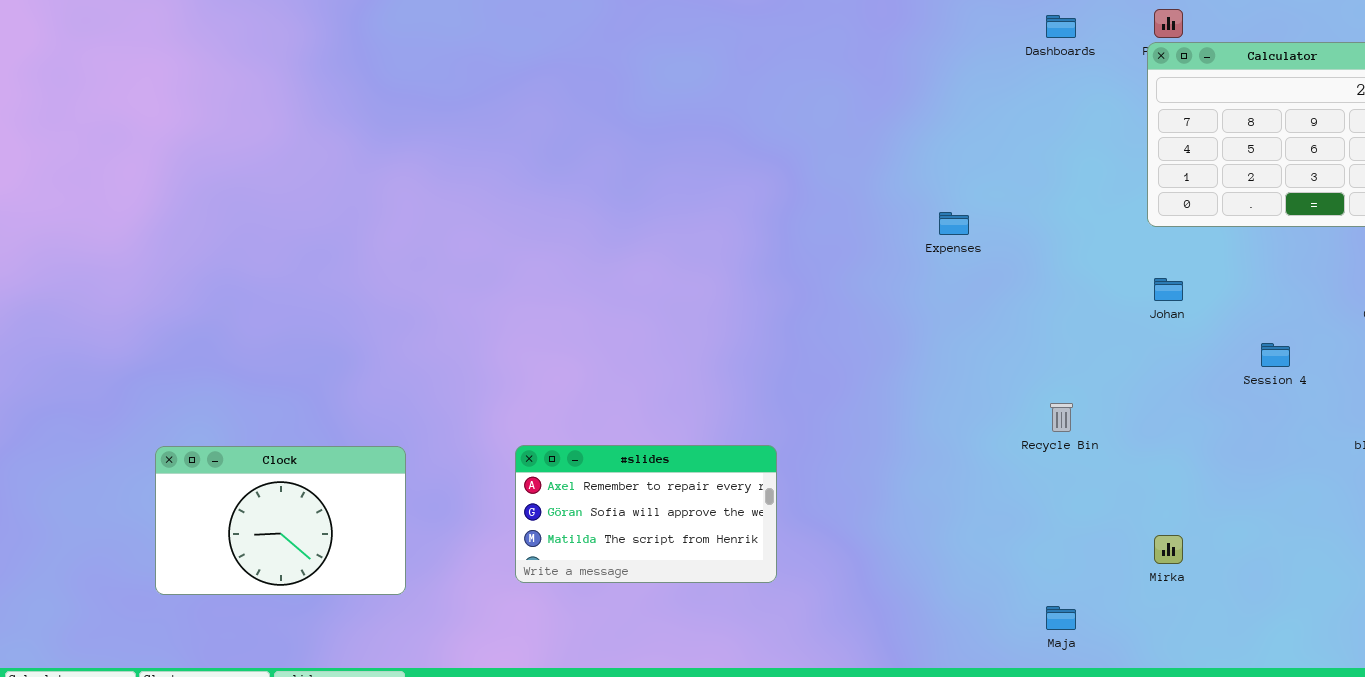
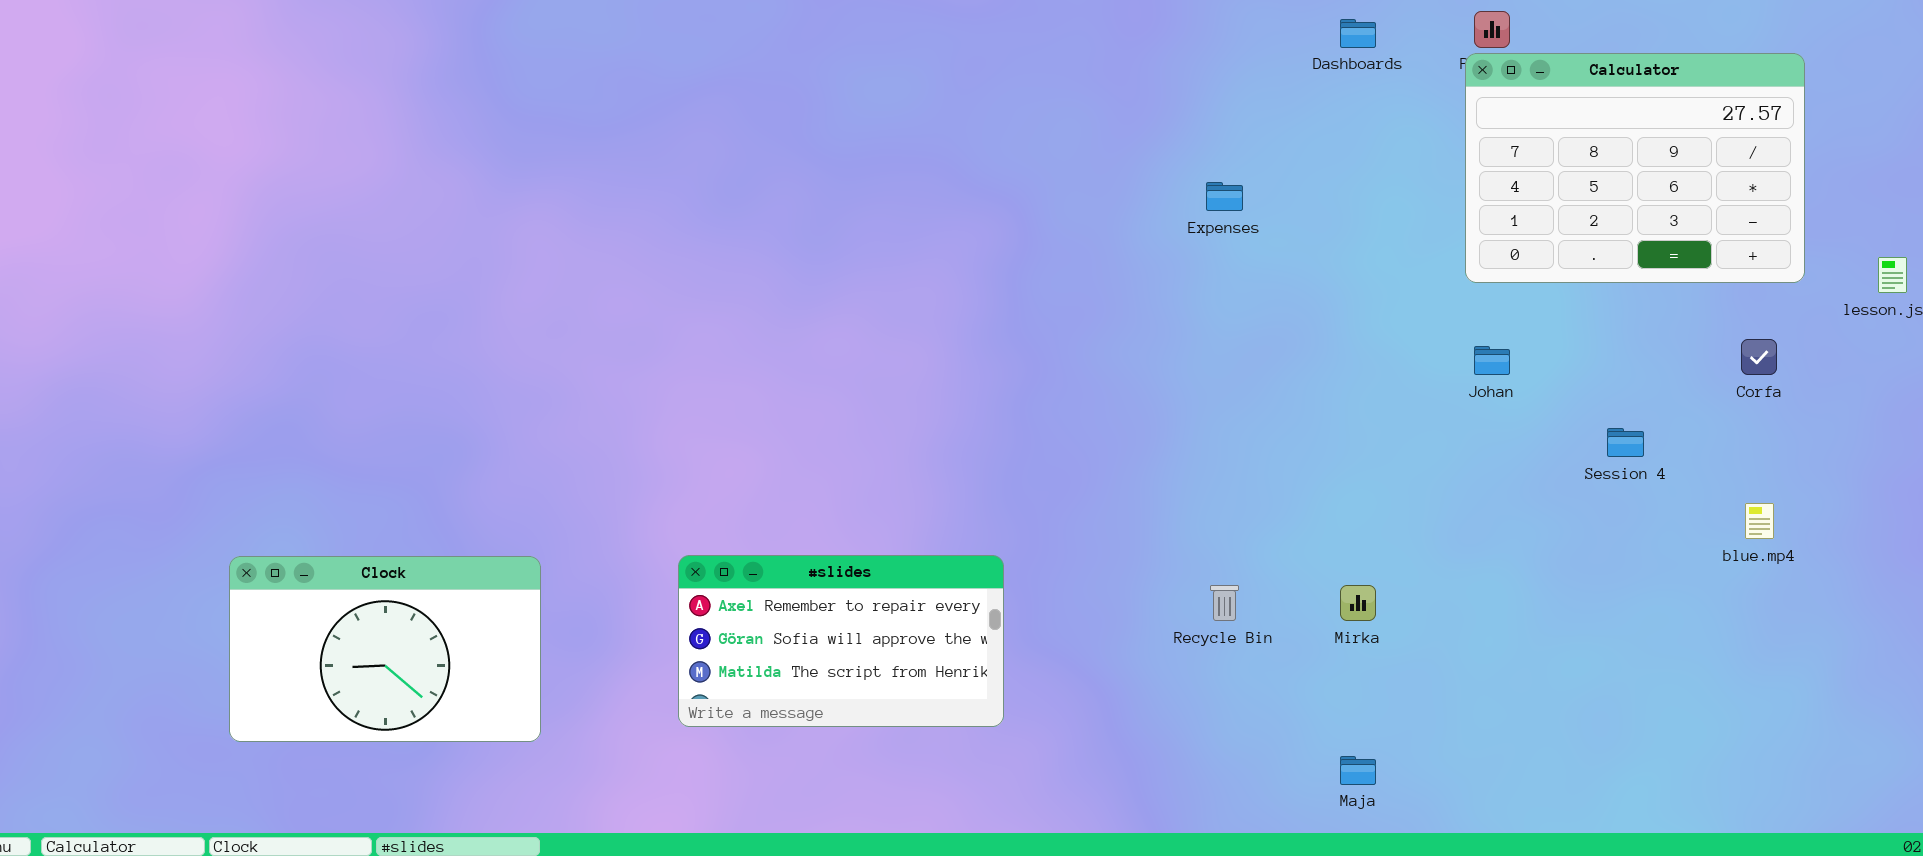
Expenses: [939,212,969,235] -> [1206,182,1243,211], moved
Recycle Bin: [1050,403,1073,432] -> [1210,585,1239,621], moved
Mirka: [1154,535,1183,564] -> [1340,585,1376,621], moved

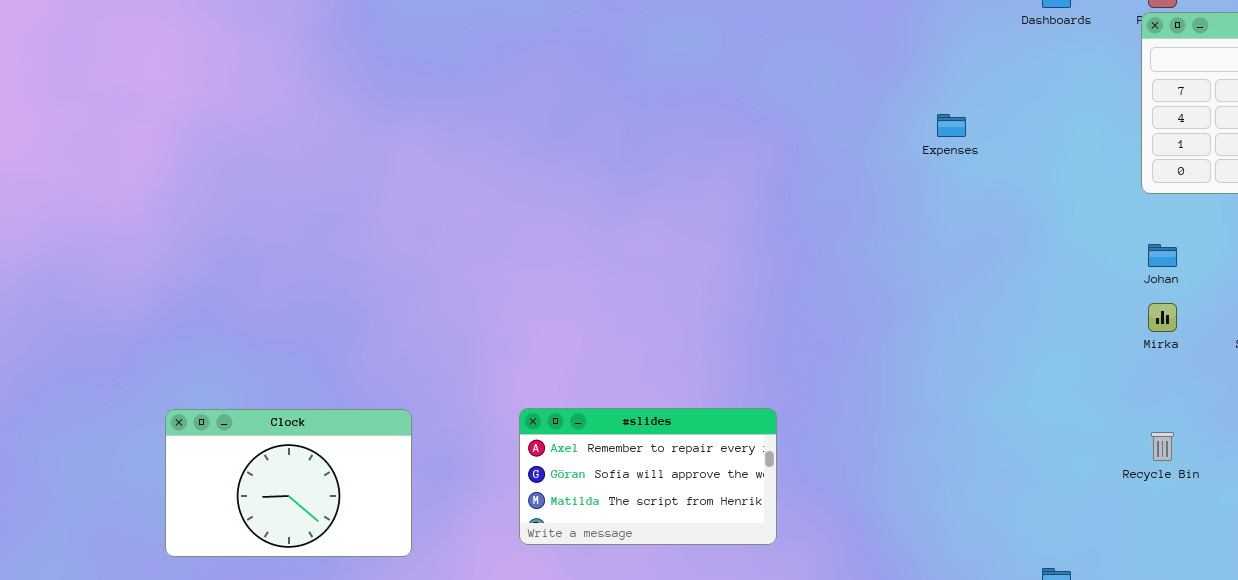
Recycle Bin: [1210,585,1239,621] -> [1151,432,1174,461], moved
Mirka: [1340,585,1376,621] -> [1148,303,1177,332], moved

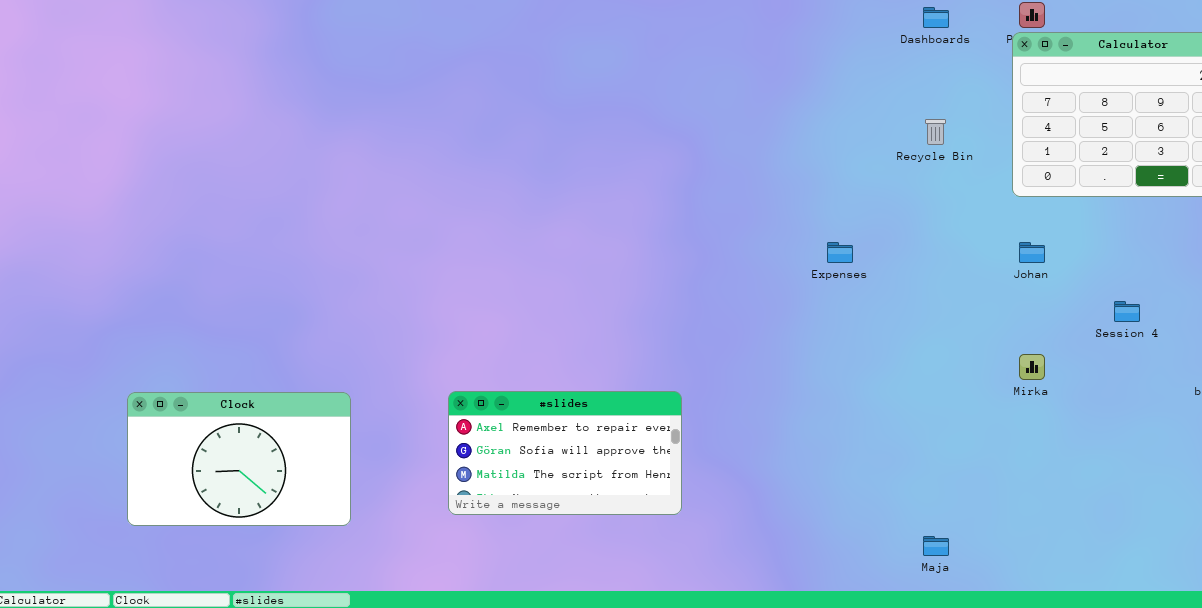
Expenses: [937,114,966,137] -> [827,242,853,263], moved
Mirka: [1148,303,1177,332] -> [1019,354,1045,380], moved
Recycle Bin: [1151,432,1174,461] -> [925,119,946,145], moved

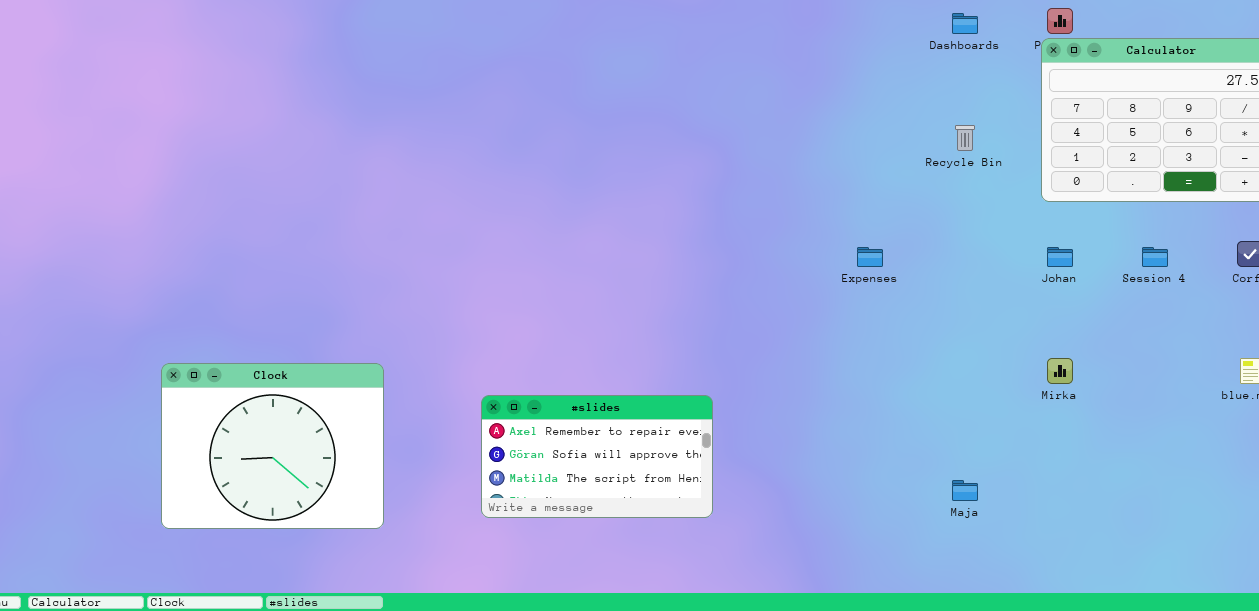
Session 4: [1114,301,1140,322] -> [1142,247,1168,267], moved
Clock: [127,392,351,526] -> [161,363,384,529], resized
Maja: [923,536,949,556] -> [952,480,978,501], moved

